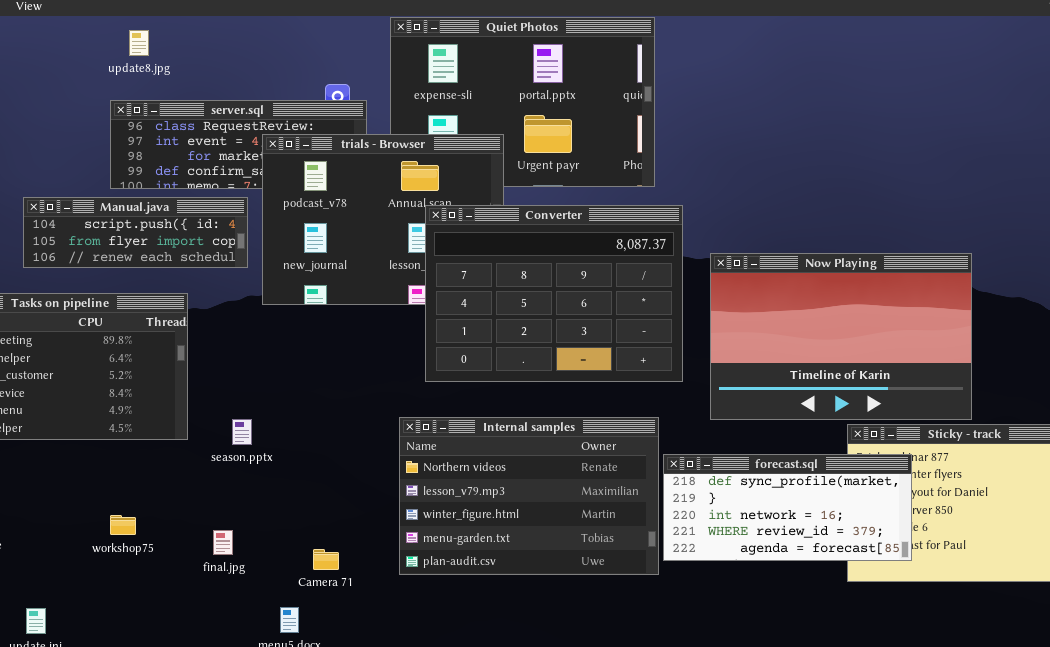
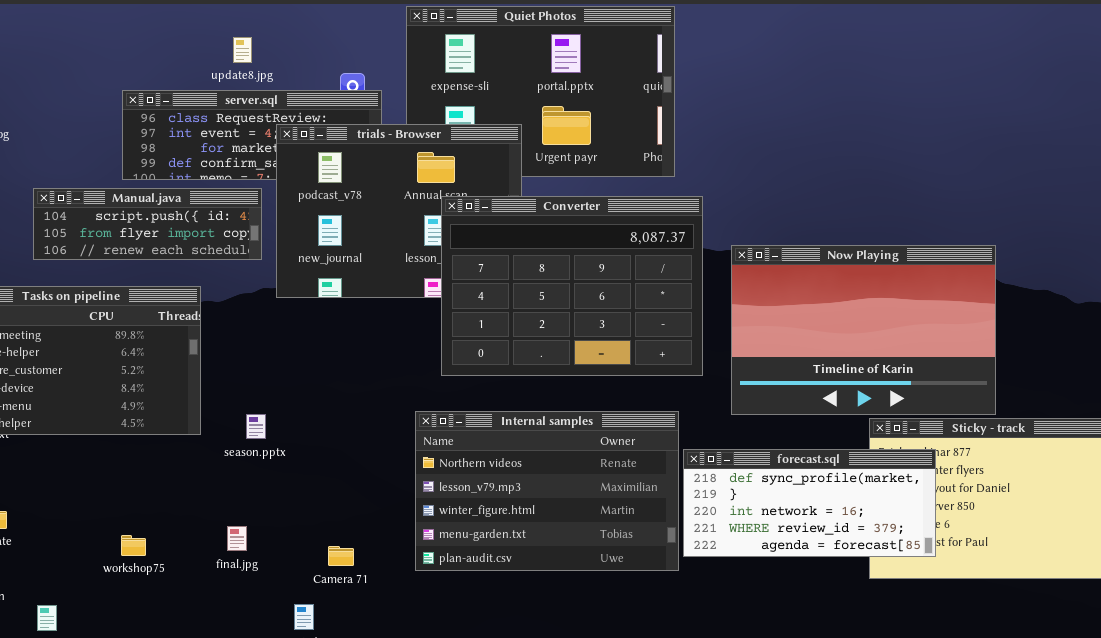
update8.jpg: [129,30,149,56] -> [233,37,252,63], moved
workshop75: [110,515,136,535] -> [121,535,146,556], moved

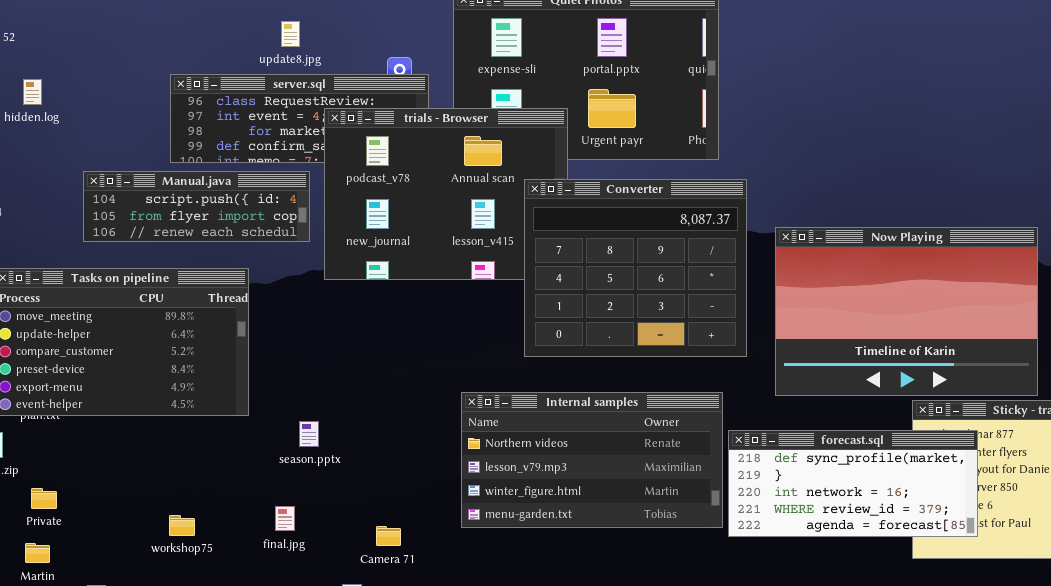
Converter: [441,196,703,376] -> [524,179,747,357], resized
Internal samples: [415,411,679,571] -> [461,392,723,528], resized
season.pptx: [246,414,266,439] -> [299,421,319,447], moved

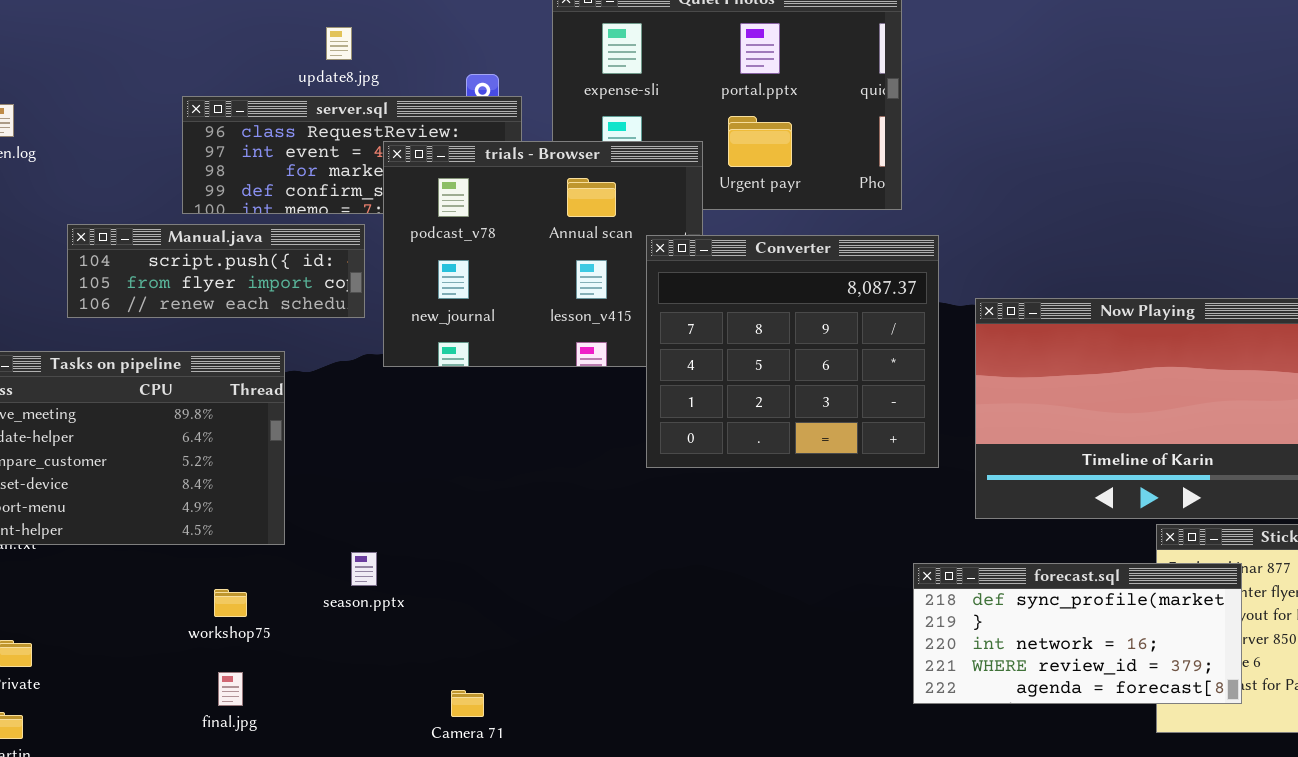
Internal samples: [461,392,723,528] -> none, closed
final.jpg: [275,506,295,531] -> [218,672,243,706], moved
workshop75: [169,515,195,536] -> [214,589,247,617], moved

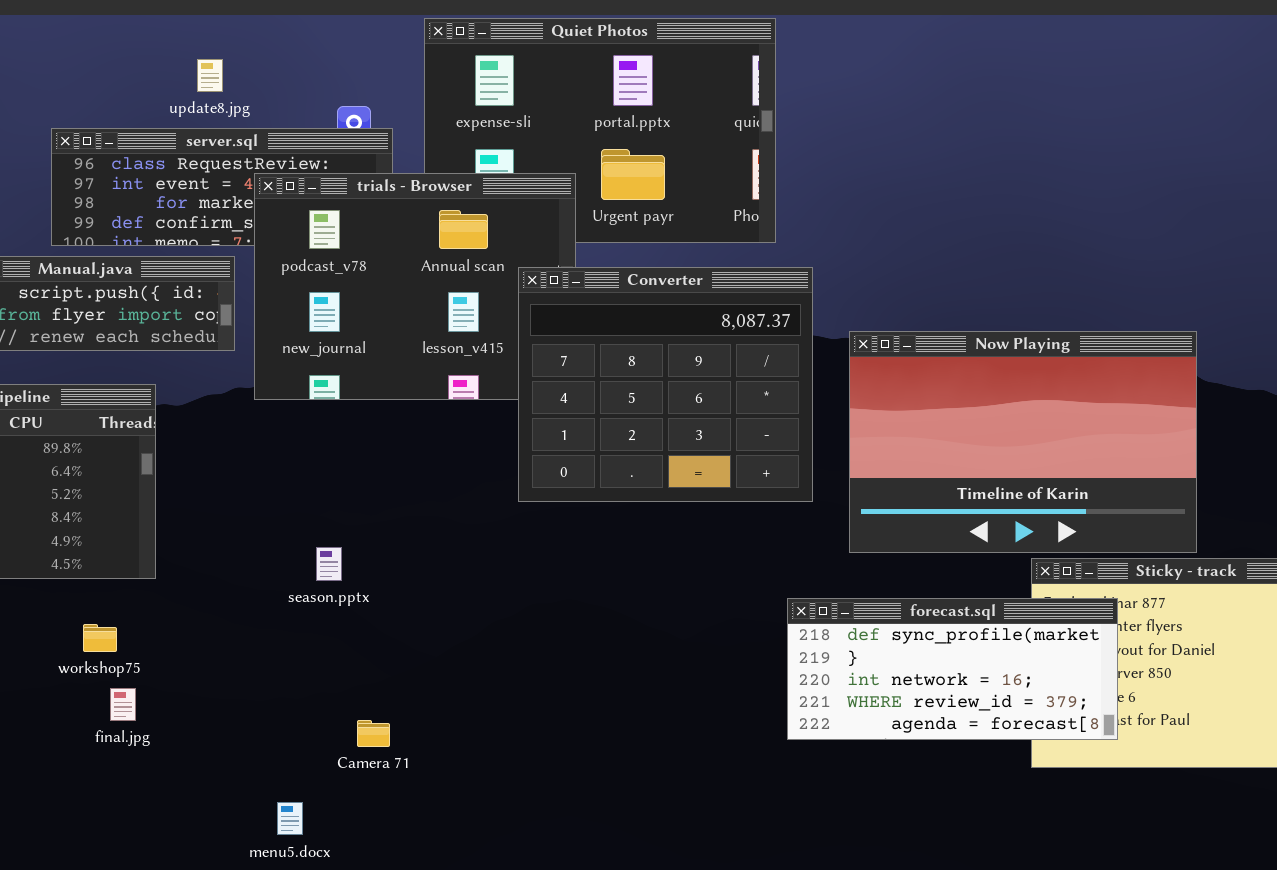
season.pptx: [351,552,377,586] -> [316,547,342,581], moved
final.jpg: [218,672,243,706] -> [110,688,136,721], moved
Camera 71: [451,690,484,717] -> [357,720,390,747], moved

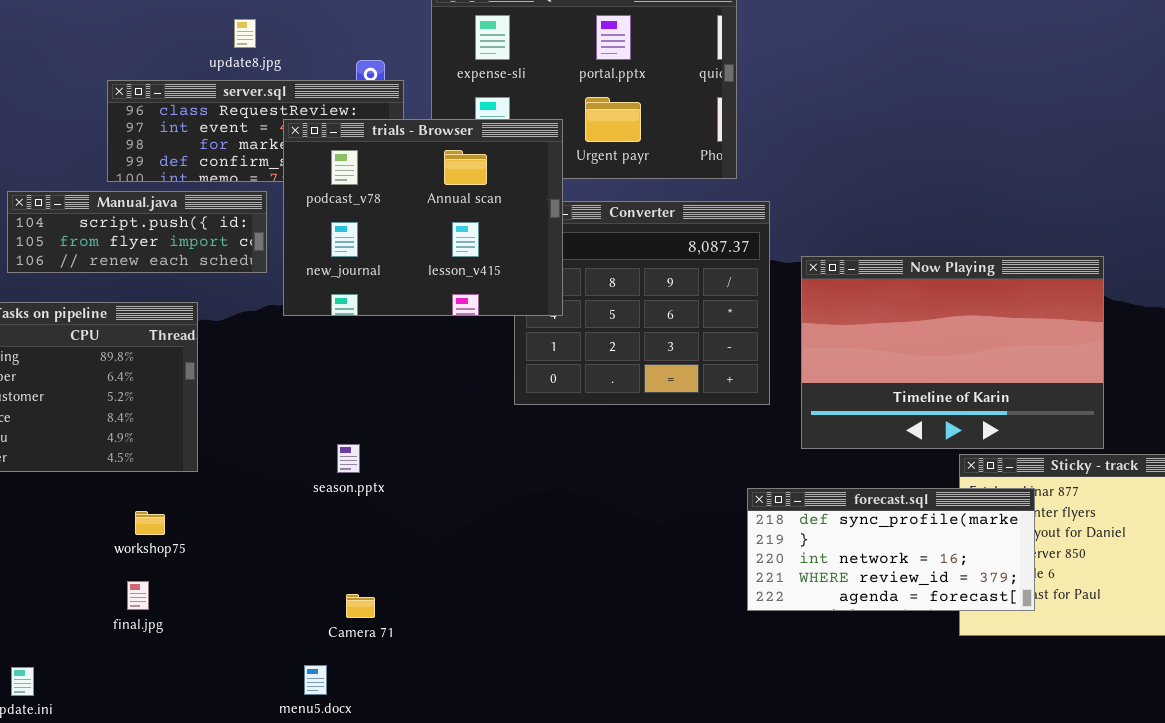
trials - Browser: [254,173,576,400] -> [283,119,563,316], raised
final.jpg: [110,688,136,721] -> [127,581,149,610], moved
Camera 71: [357,720,390,747] -> [346,594,375,618], moved

